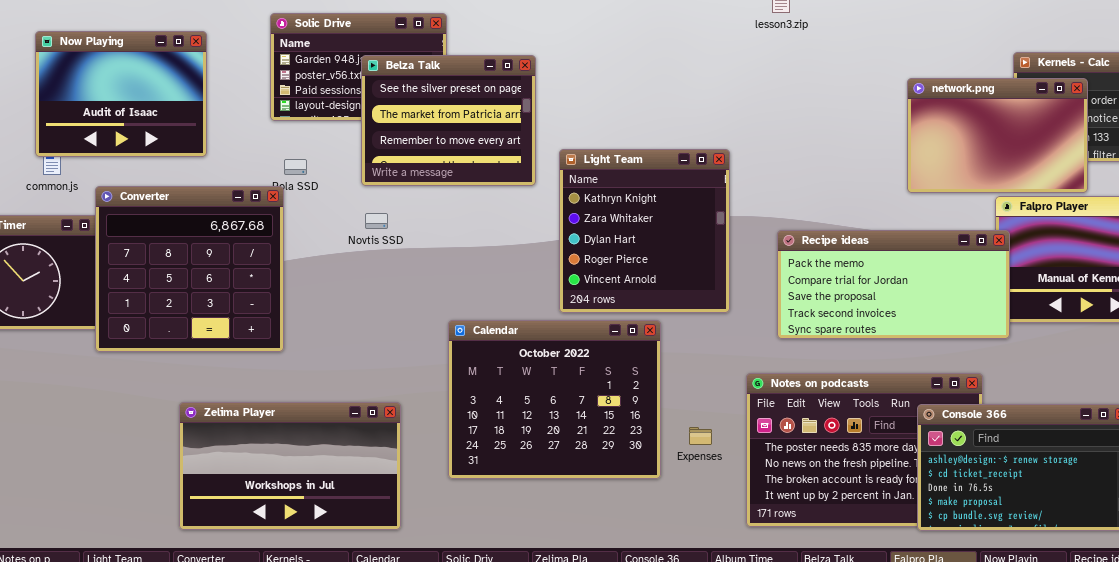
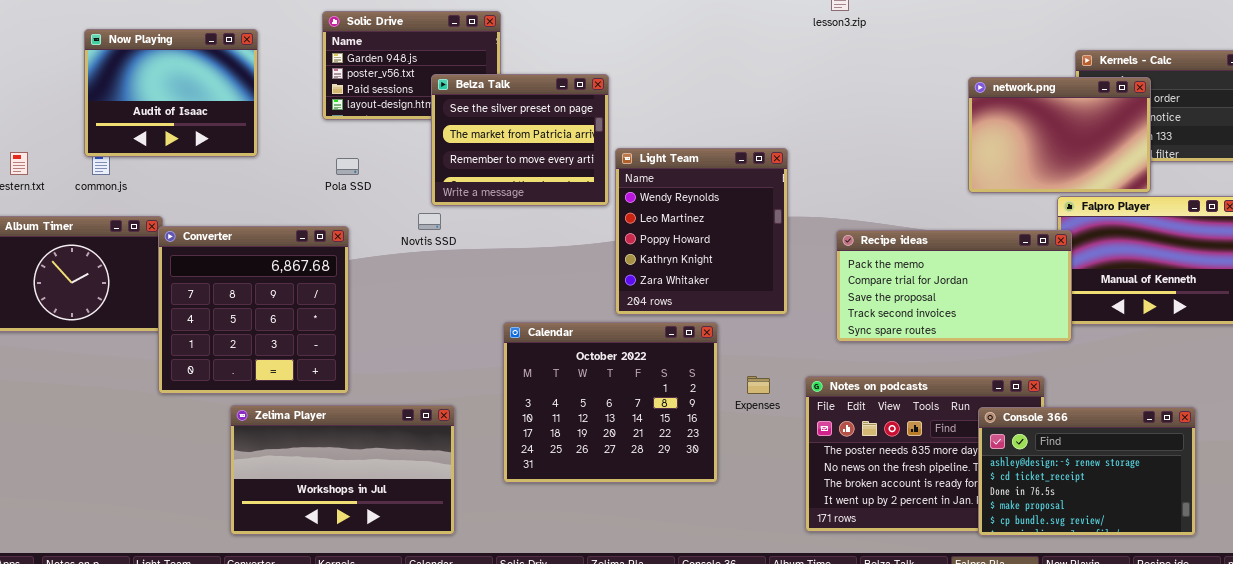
Belza Talk: [361,55,536,186] -> [431,74,609,206], moved
Light Team: [559,149,730,313] -> [615,148,788,315], scrolled up 3 rows
Converter: [95,186,284,352] -> [158,226,349,394], moved
Expenses: [689,427,712,445] -> [747,376,770,394], moved

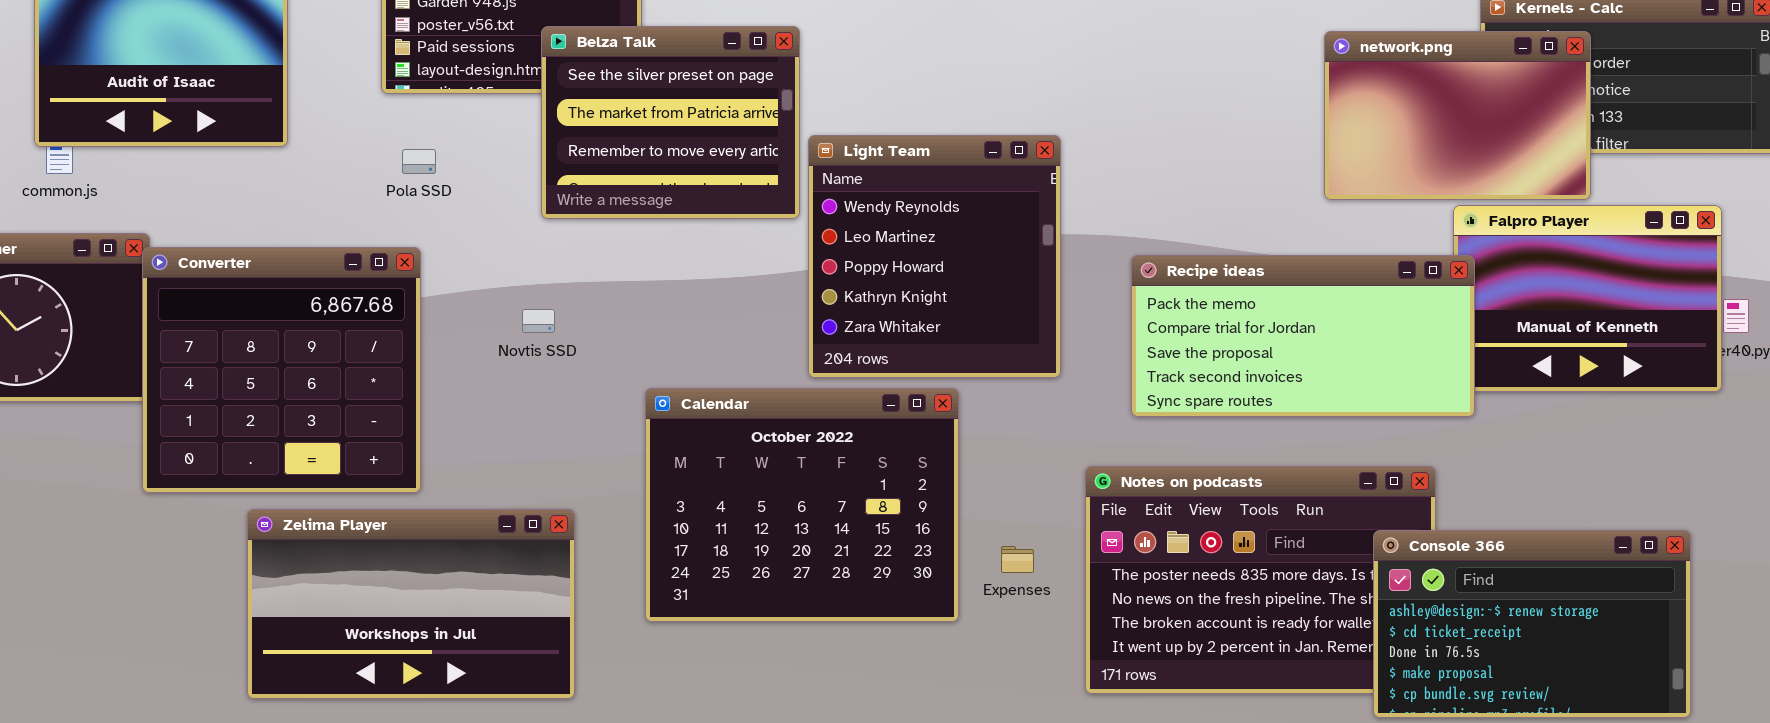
Novtis SSD: [418,213,441,230] -> [522,309,555,333], moved
Expenses: [747,376,770,394] -> [1001,546,1034,573], moved
Console 366: [978,407,1196,536] -> [1373,530,1691,718], moved

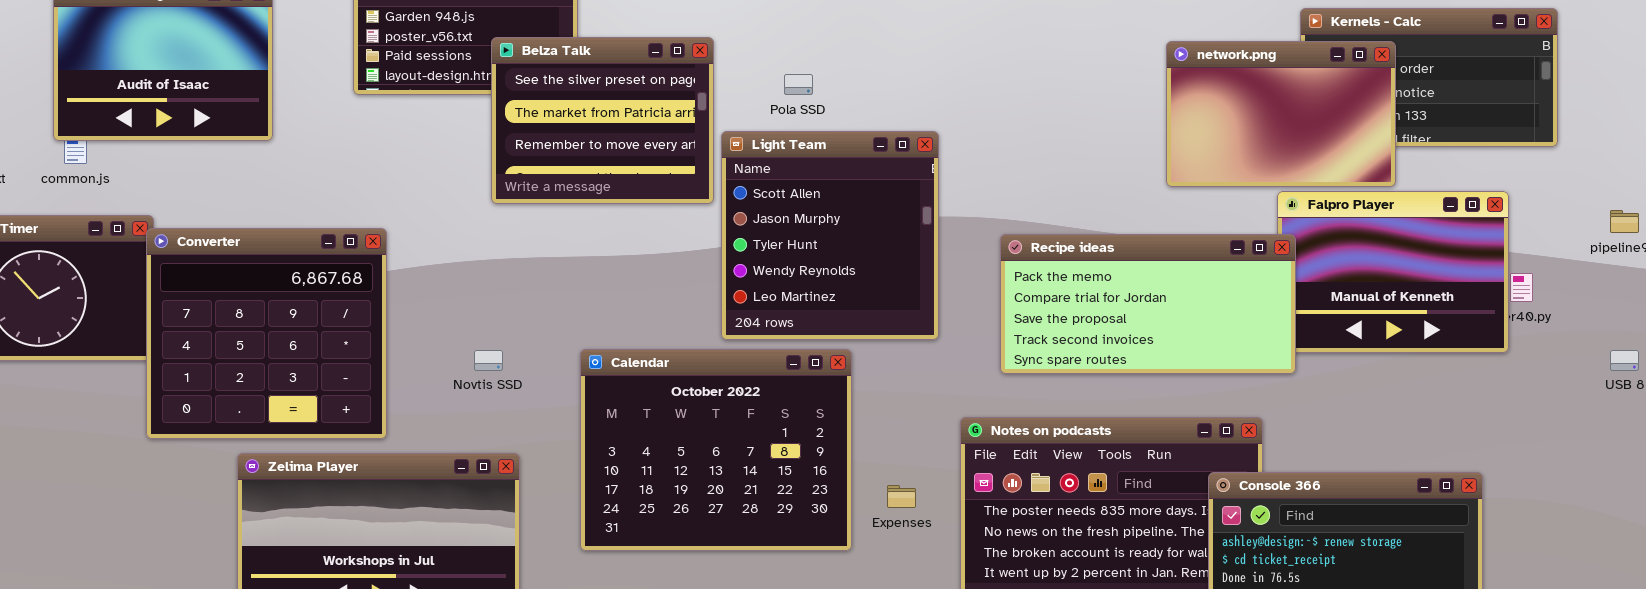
Light Team: [808,135,1061,378] -> [721,131,939,340], scrolled up 3 rows
Pola SSD: [402,149,436,174] -> [784,74,813,95], moved
Novtis SSD: [522,309,555,333] -> [474,350,503,371], moved

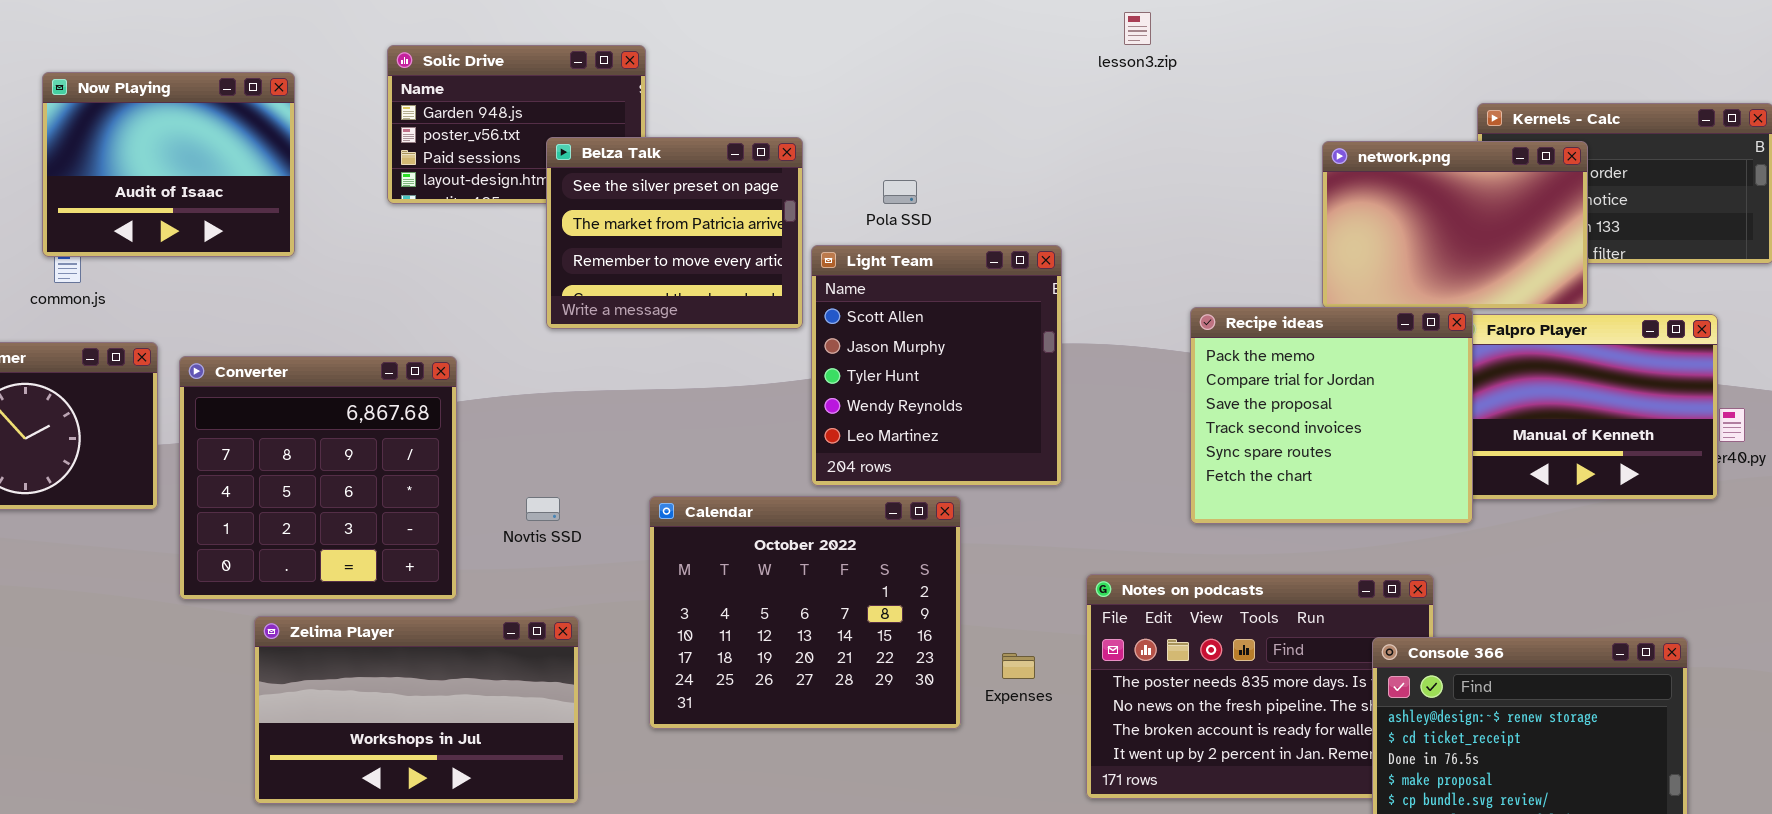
Converter: [146,228,387,439] -> [179,356,457,600], moved
Recipe ideas: [1000,234,1296,374] -> [1190,307,1473,524], resized

